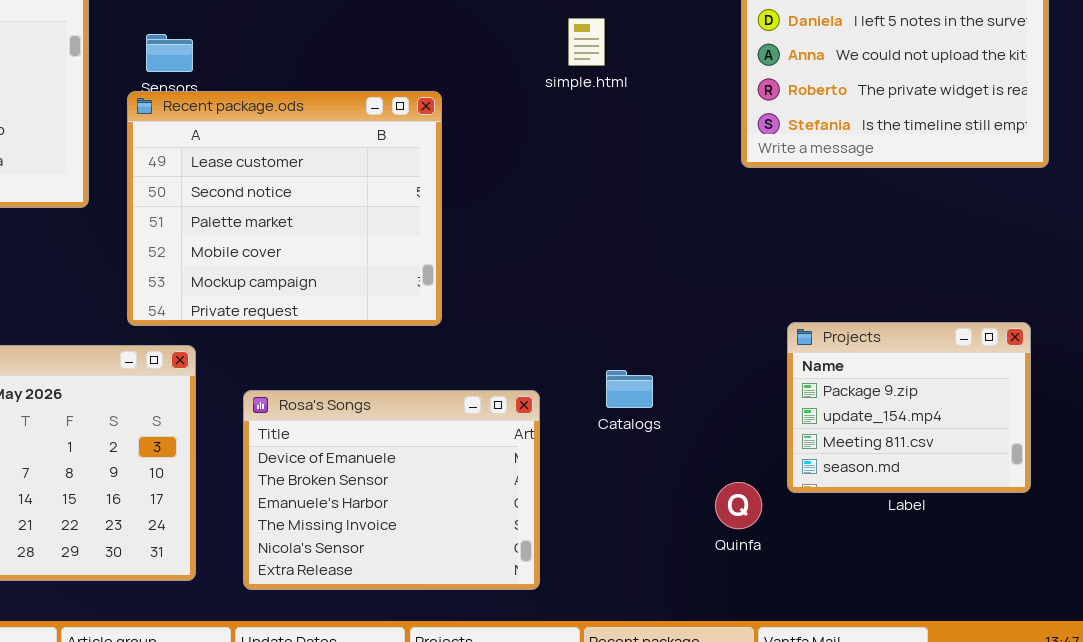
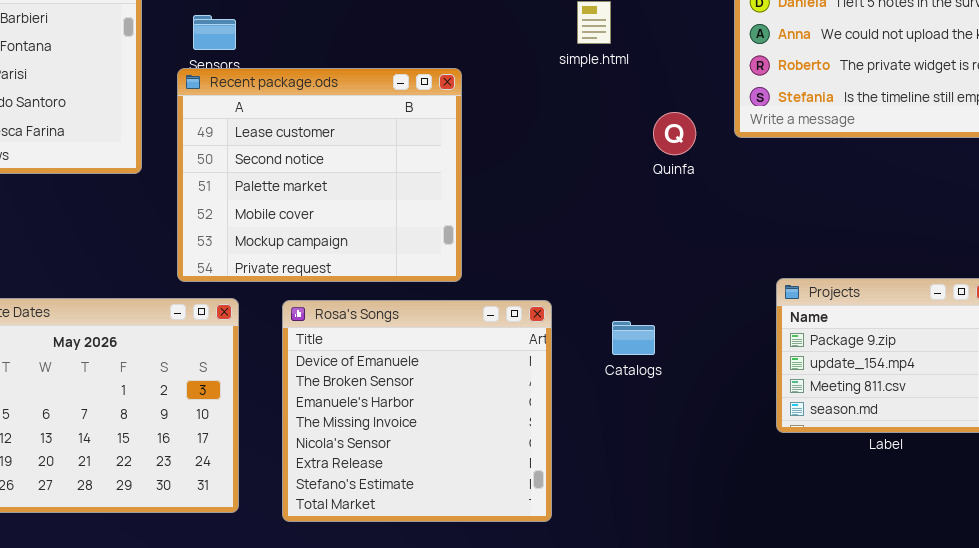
Rosa's Songs: [243,390,540,590] -> [282,300,552,522], resized
Quinfa: [715,482,762,529] -> [653,112,696,155], moved

